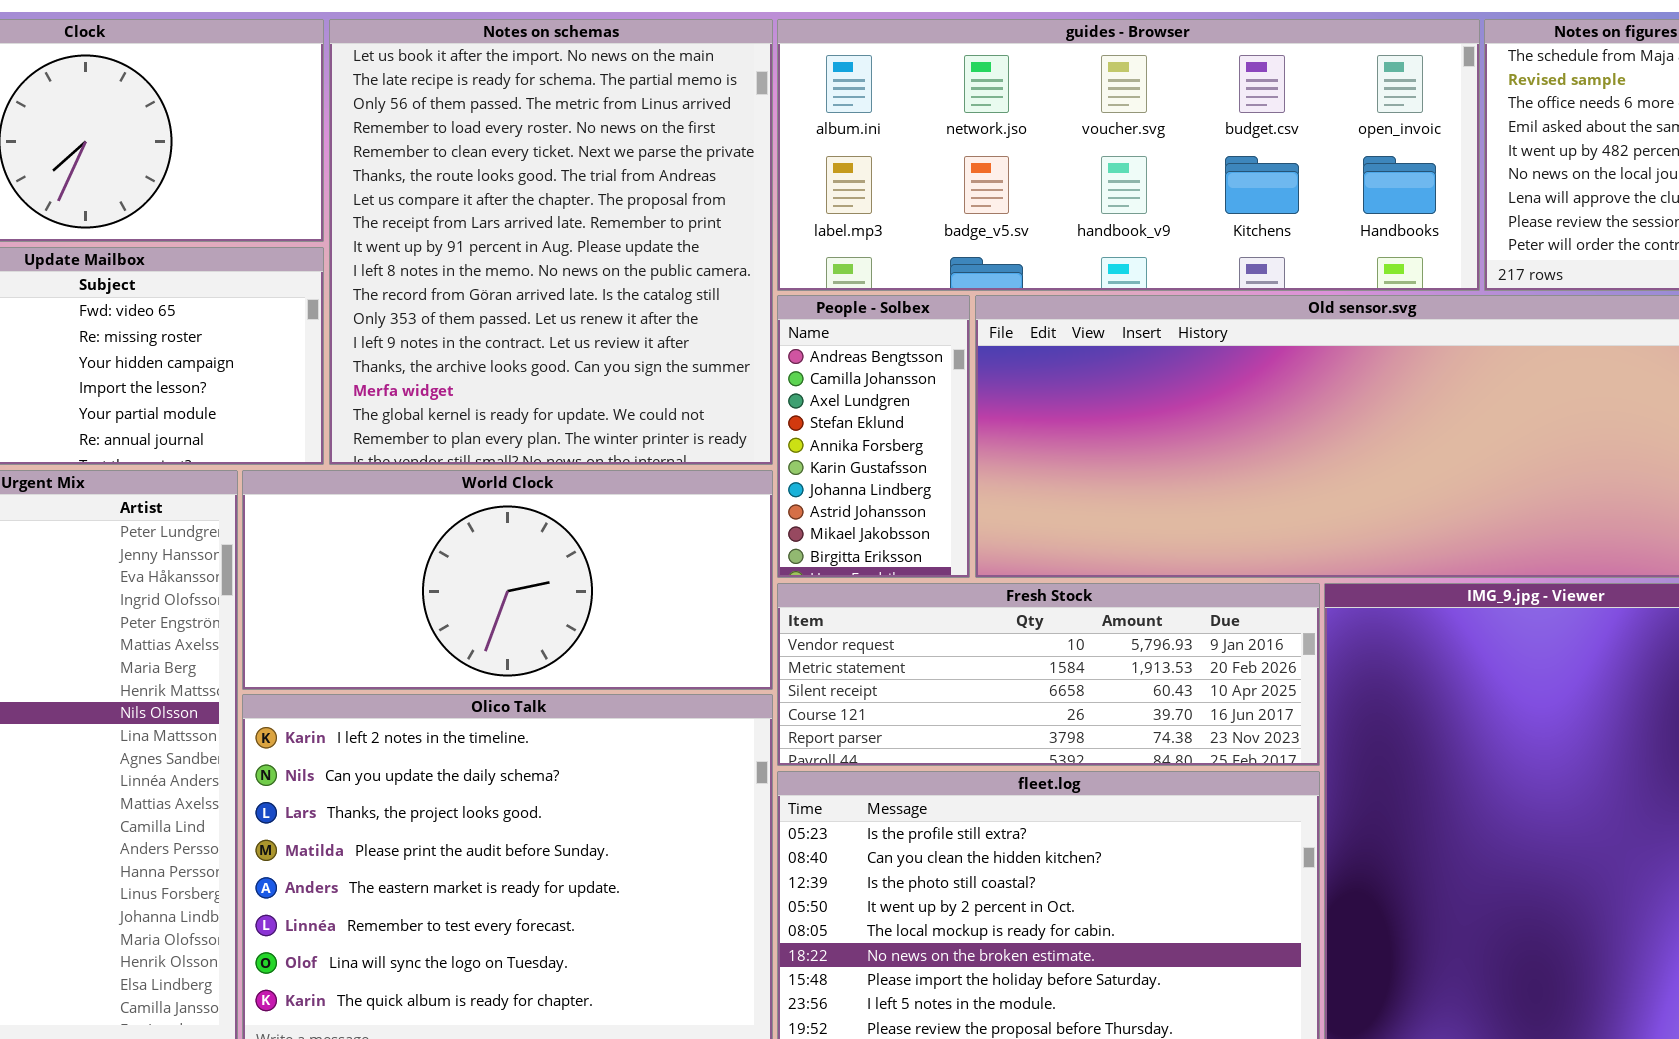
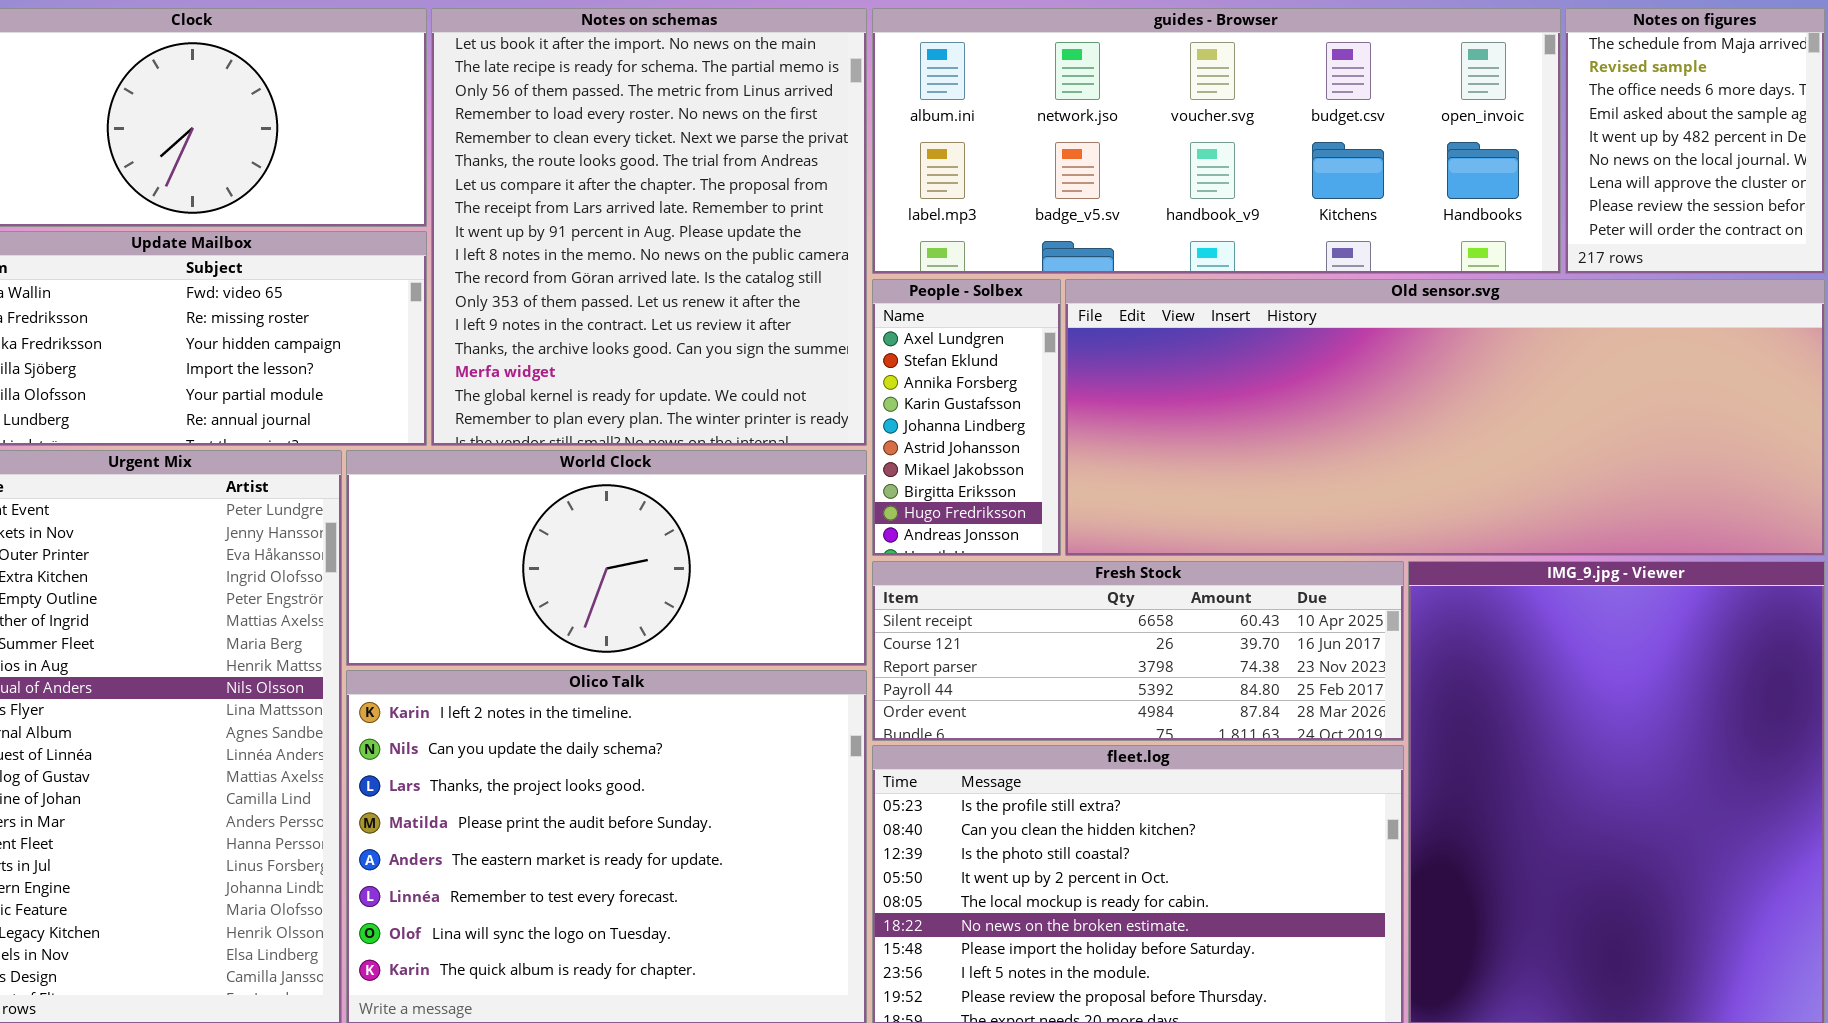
People - Solbex: [777,295,970,578] -> [872,279,1061,556], scrolled down 2 rows
Fresh Stock: [777,583,1320,766] -> [872,561,1404,741], scrolled down 2 rows

